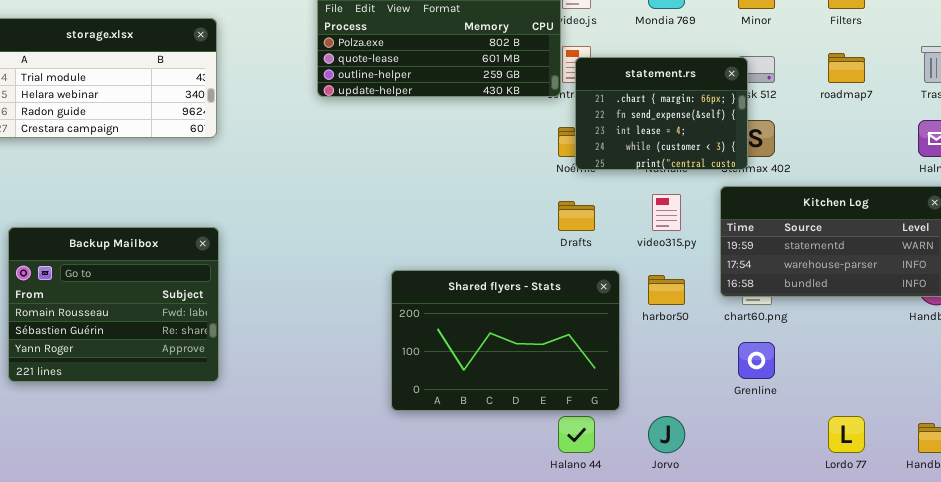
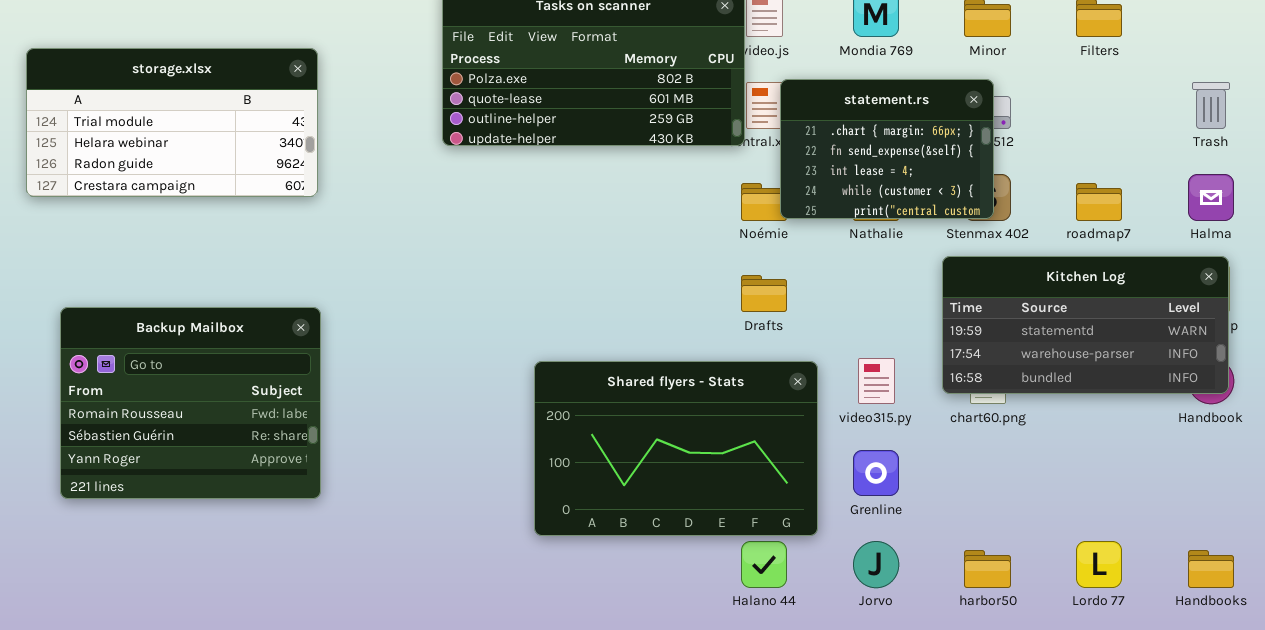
roadmap7: [828,53,865,83] -> [1076,183,1122,221], moved
statement.rs: [575,57,748,170] -> [780,79,994,219], moved
video315.py: [652,194,681,231] -> [858,358,895,404], moved
harbor50: [648,275,685,305] -> [964,550,1011,588], moved
Grenline: [738,342,775,379] -> [853,450,899,496], moved

